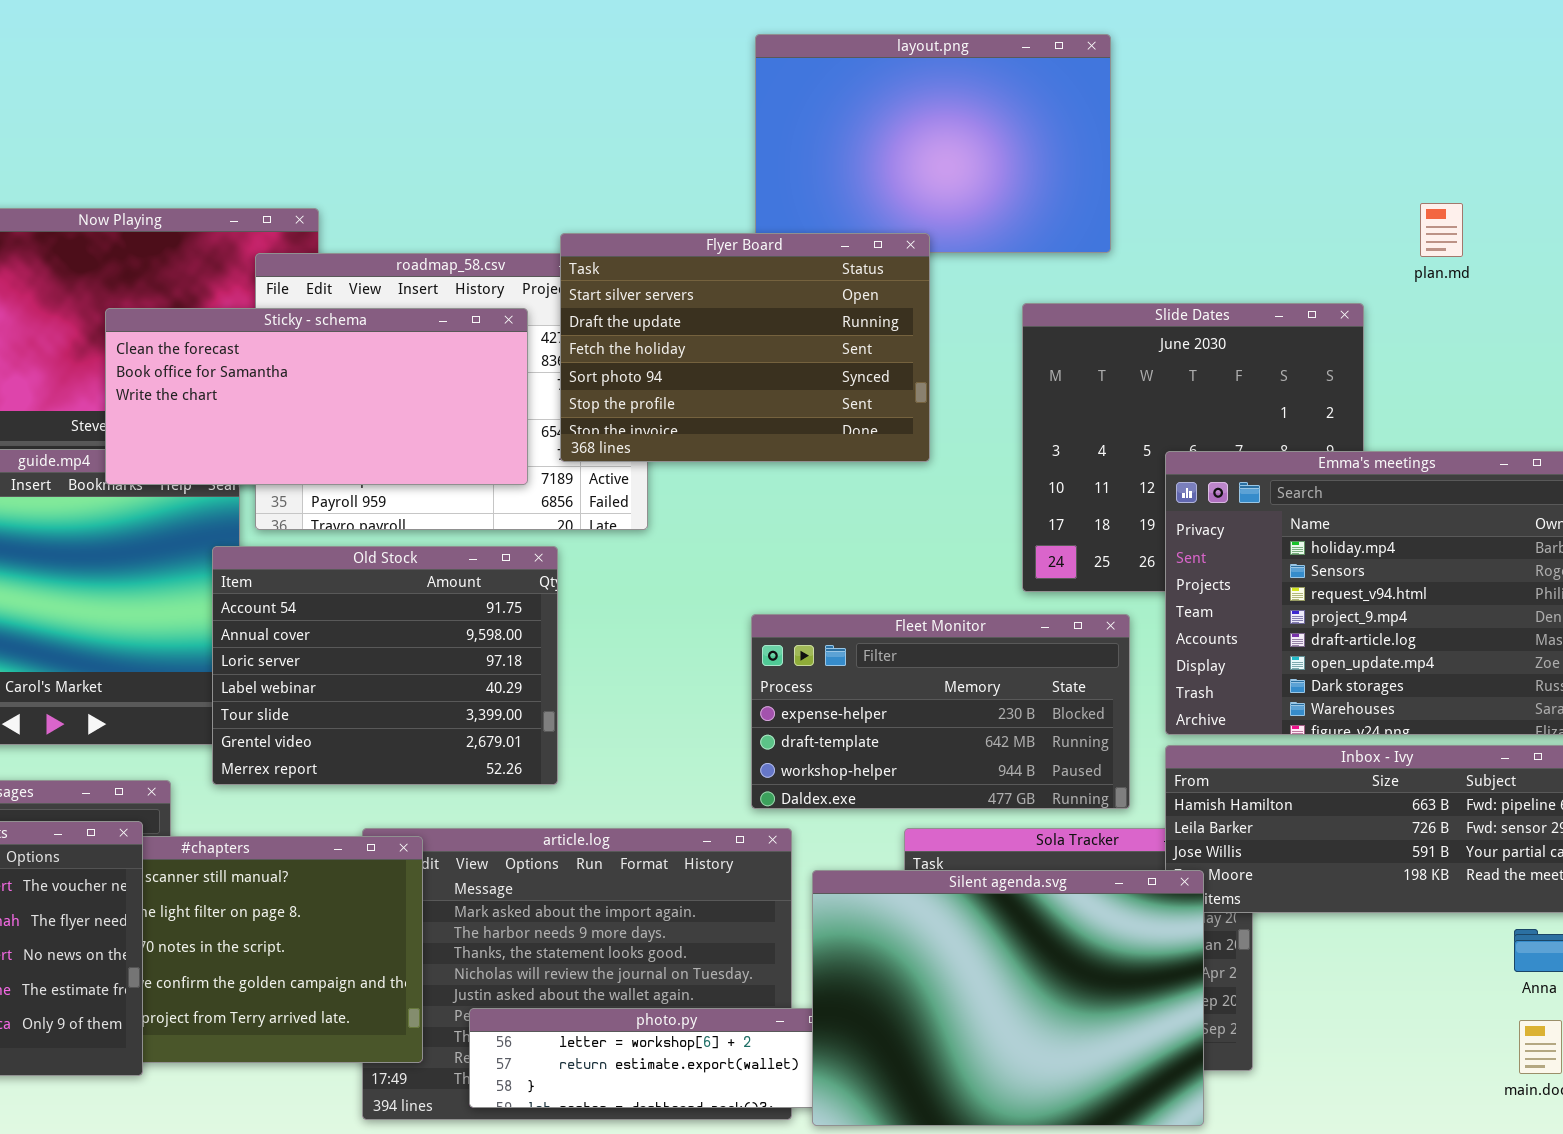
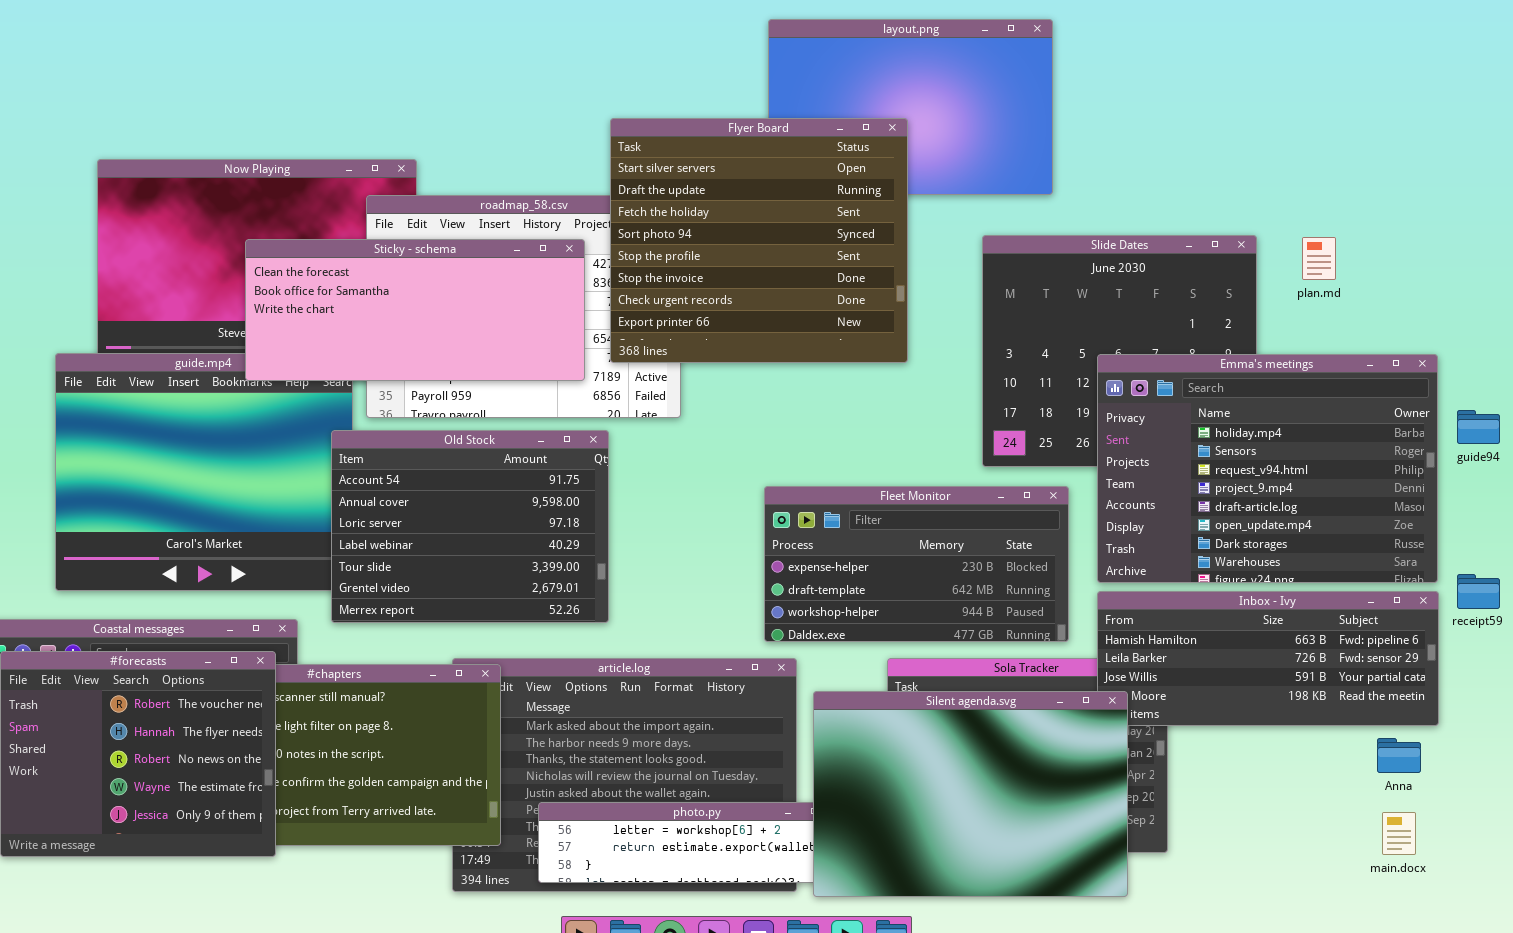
plan.md: [1420,203,1463,257] -> [1302,237,1336,280], moved
Flyer Board: [560,233,930,462] -> [610,118,908,363], resized

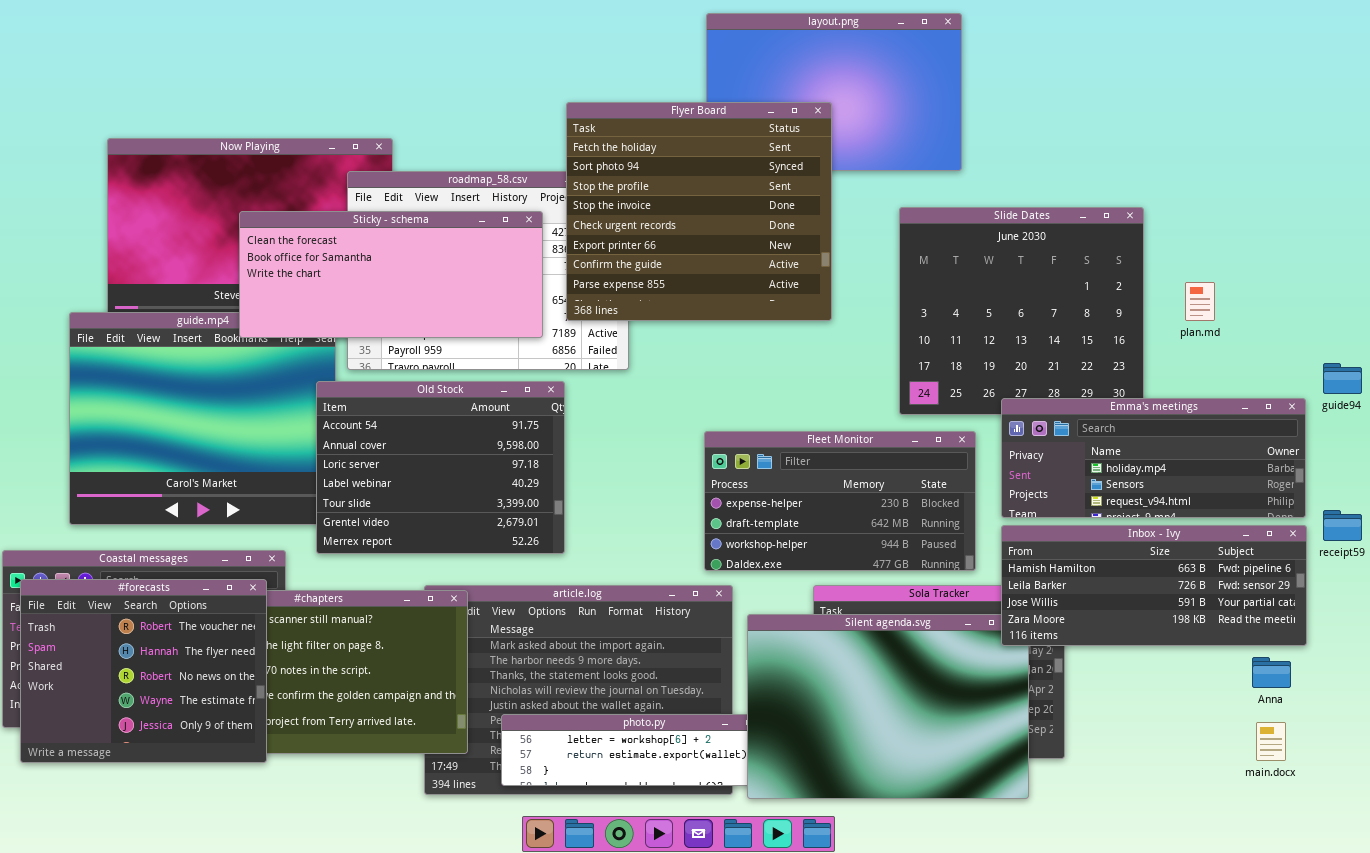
Flyer Board: [610,118,908,363] -> [566,102,832,321], scrolled down 2 rows
plan.md: [1302,237,1336,280] -> [1185,282,1215,321], moved
Emma's meetings: [1097,354,1438,583] -> [1001,398,1306,518], resized
Inbox - Ivy: [1097,591,1439,726] -> [1001,525,1307,646], raised

